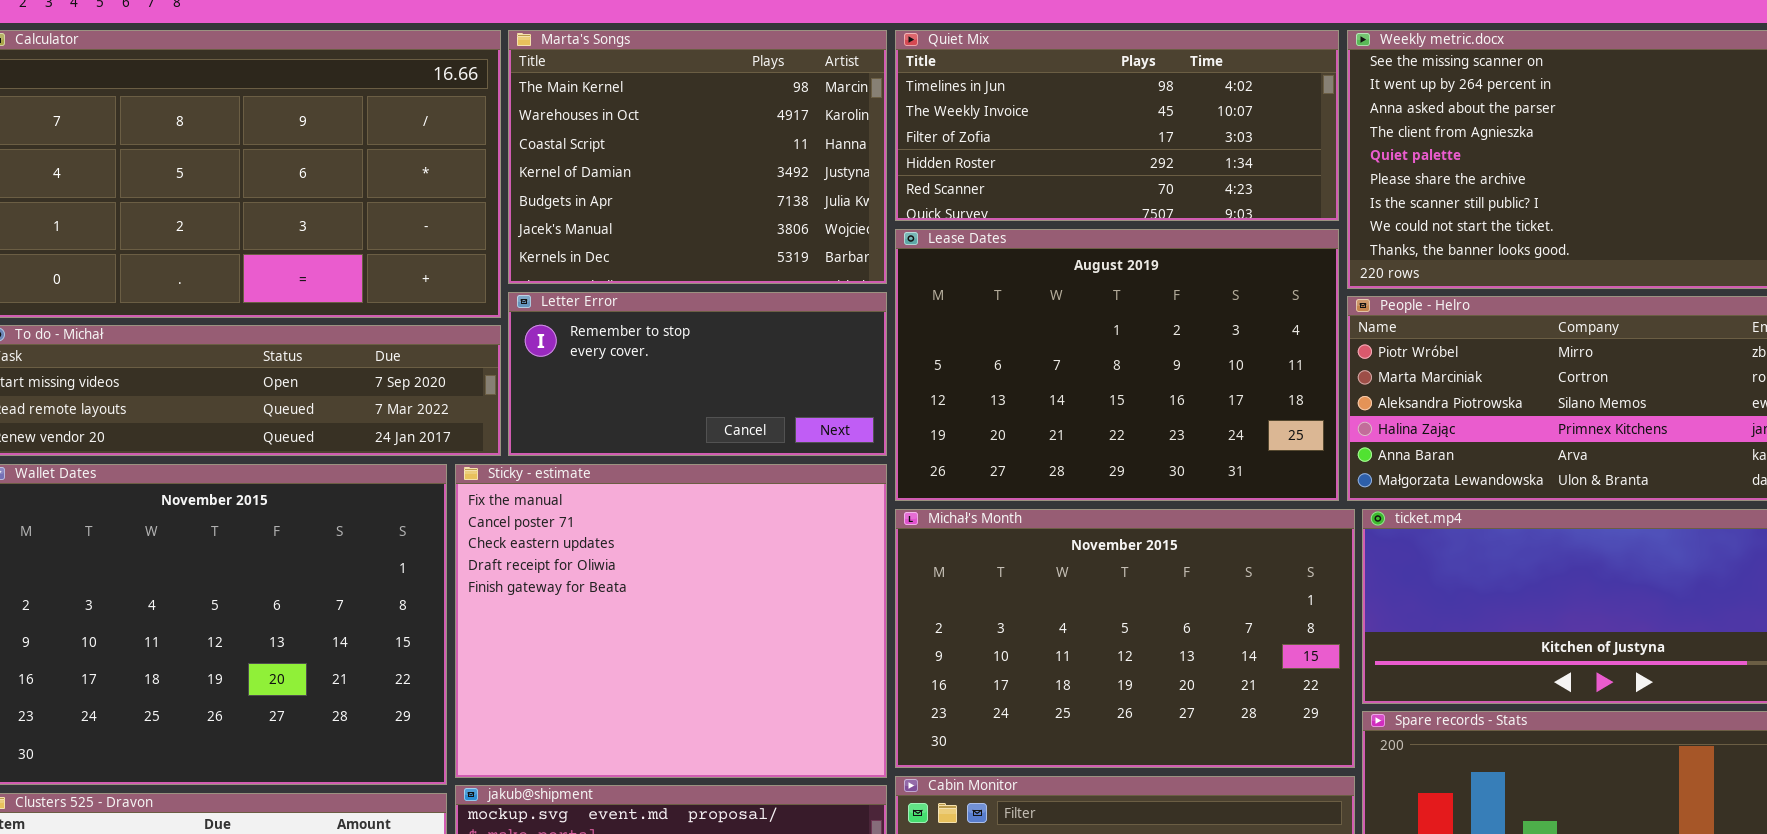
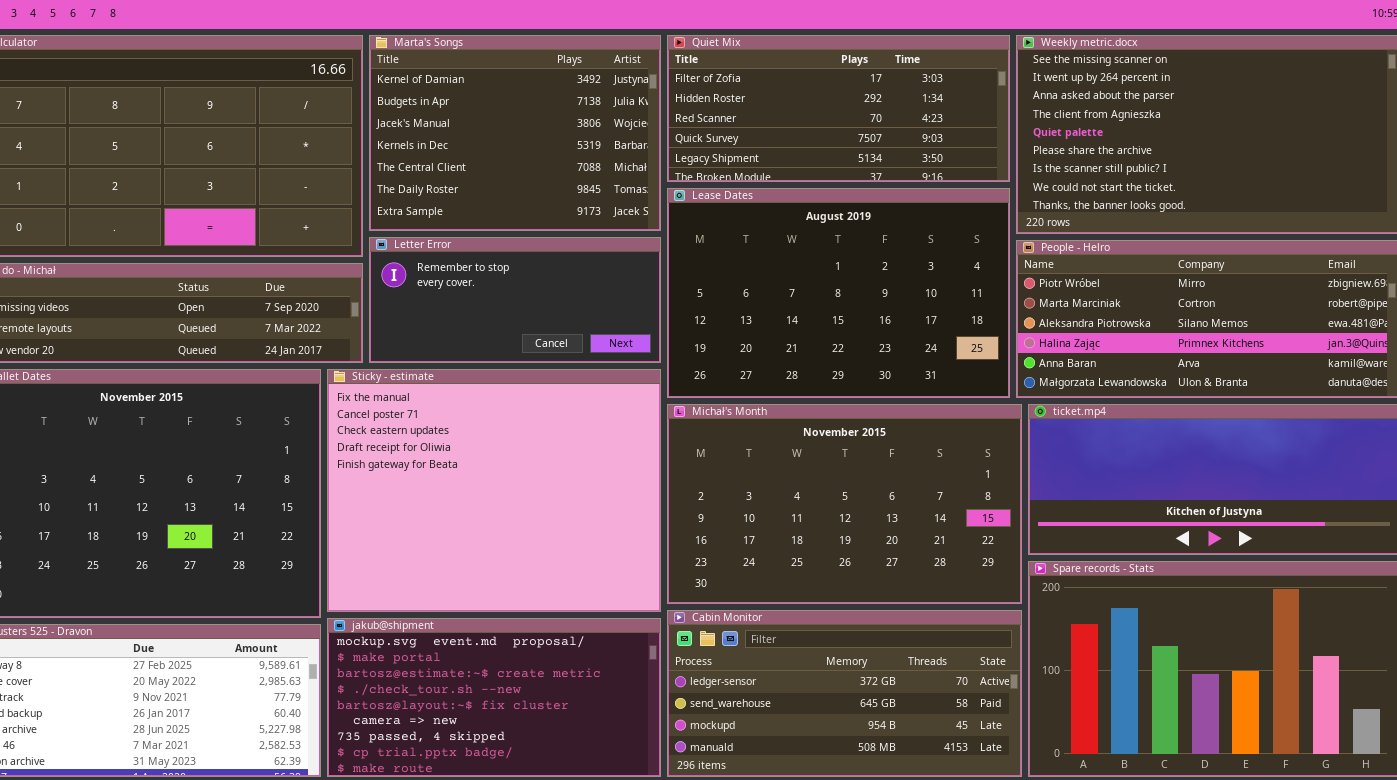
Marta's Songs: [508,30,887,284] -> [369,35,661,231], scrolled down 3 rows
Quiet Mix: [895,30,1339,221] -> [667,35,1010,182], scrolled down 2 rows

